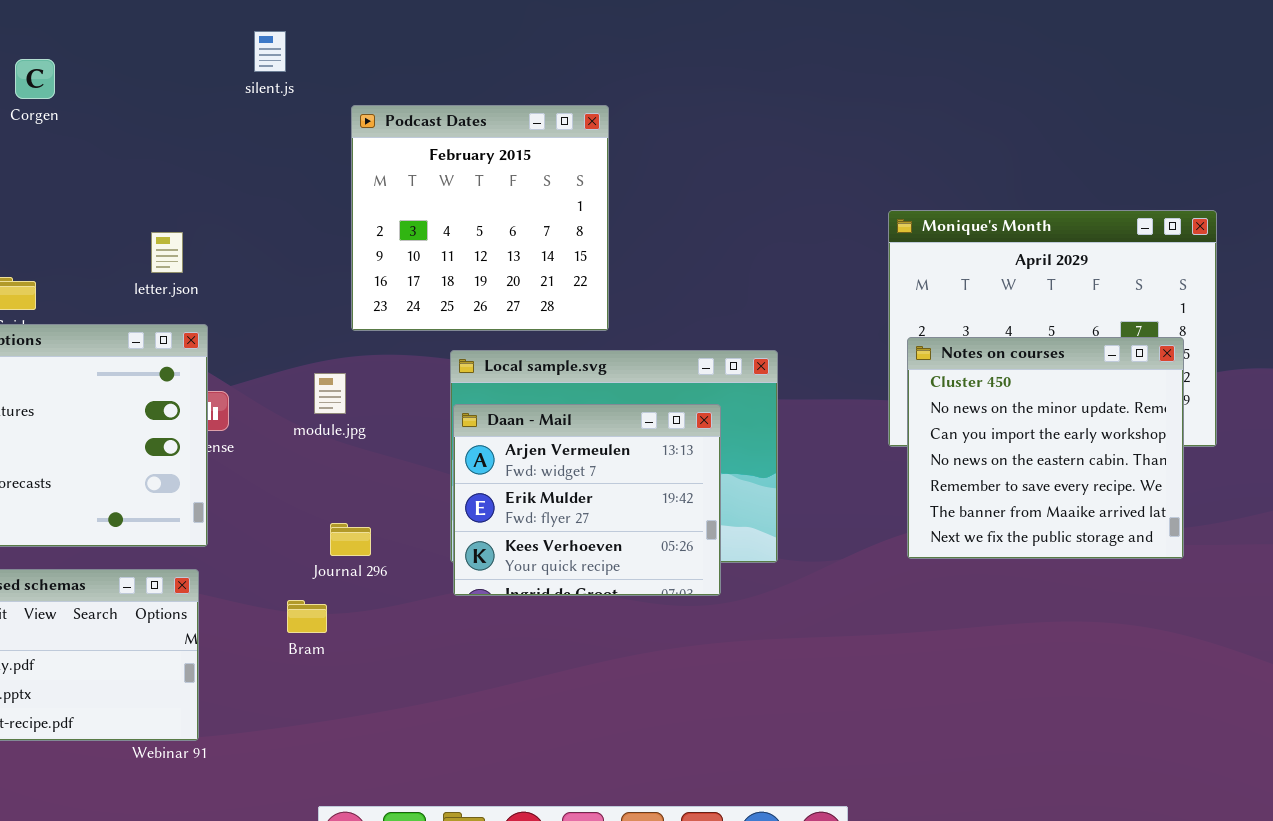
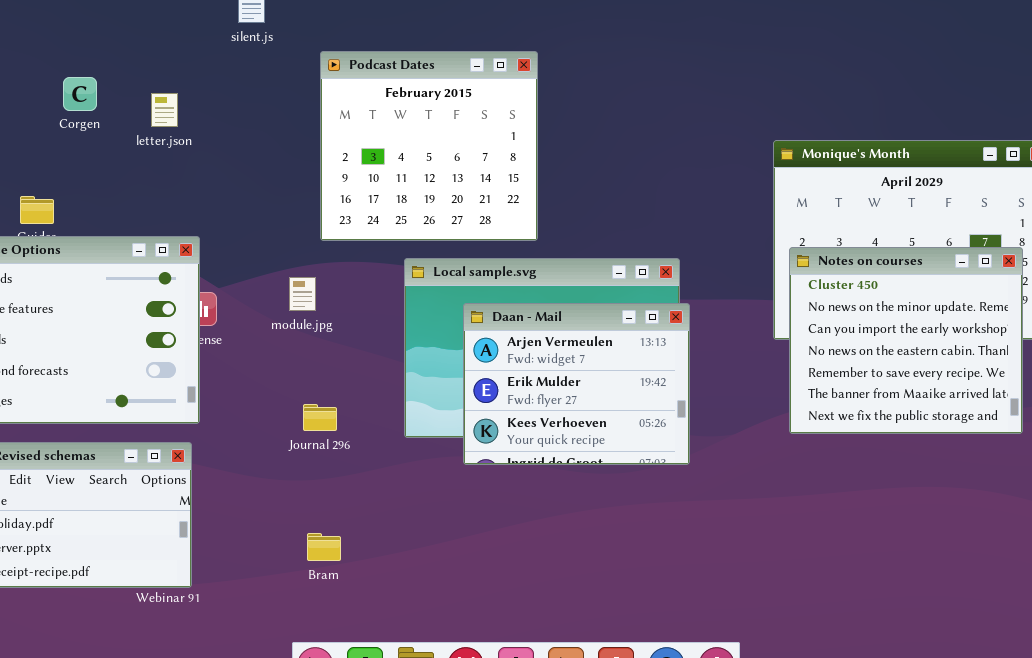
Corgen: [15,59,55,99] -> [63,77,97,111], moved
letter.json: [151,232,183,273] -> [151,93,178,127], moved
Daan - Mail: [453,404,721,596] -> [463,303,690,465], moved
Bram: [287,600,327,633] -> [307,533,341,561], moved

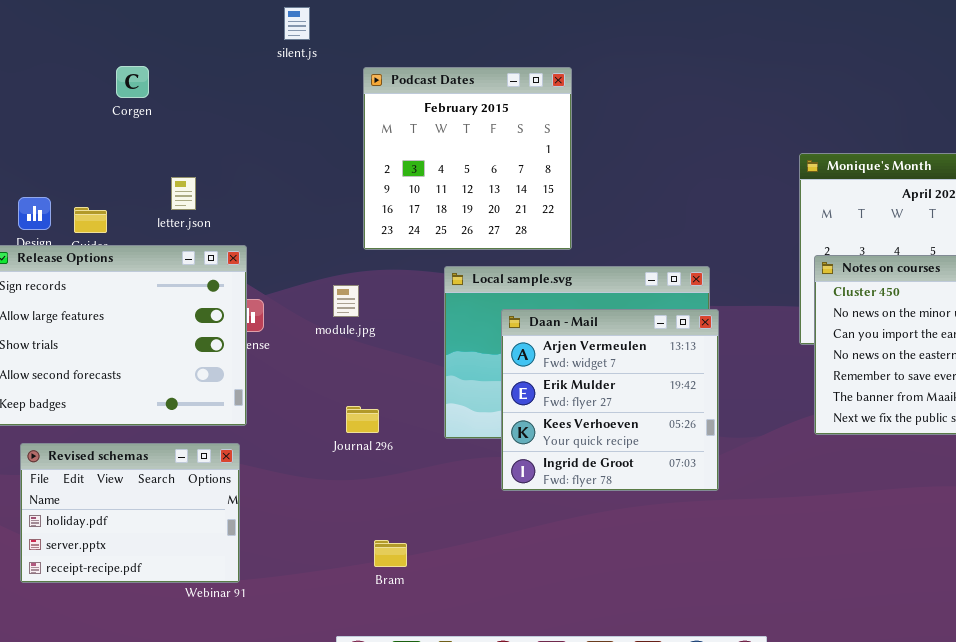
Corgen: [63,77,97,111] -> [116,66,149,98], moved
letter.json: [151,93,178,127] -> [171,177,196,210], moved
Daan - Mail: [463,303,690,465] -> [501,309,719,491], resized
Bram: [307,533,341,561] -> [374,540,407,567], moved

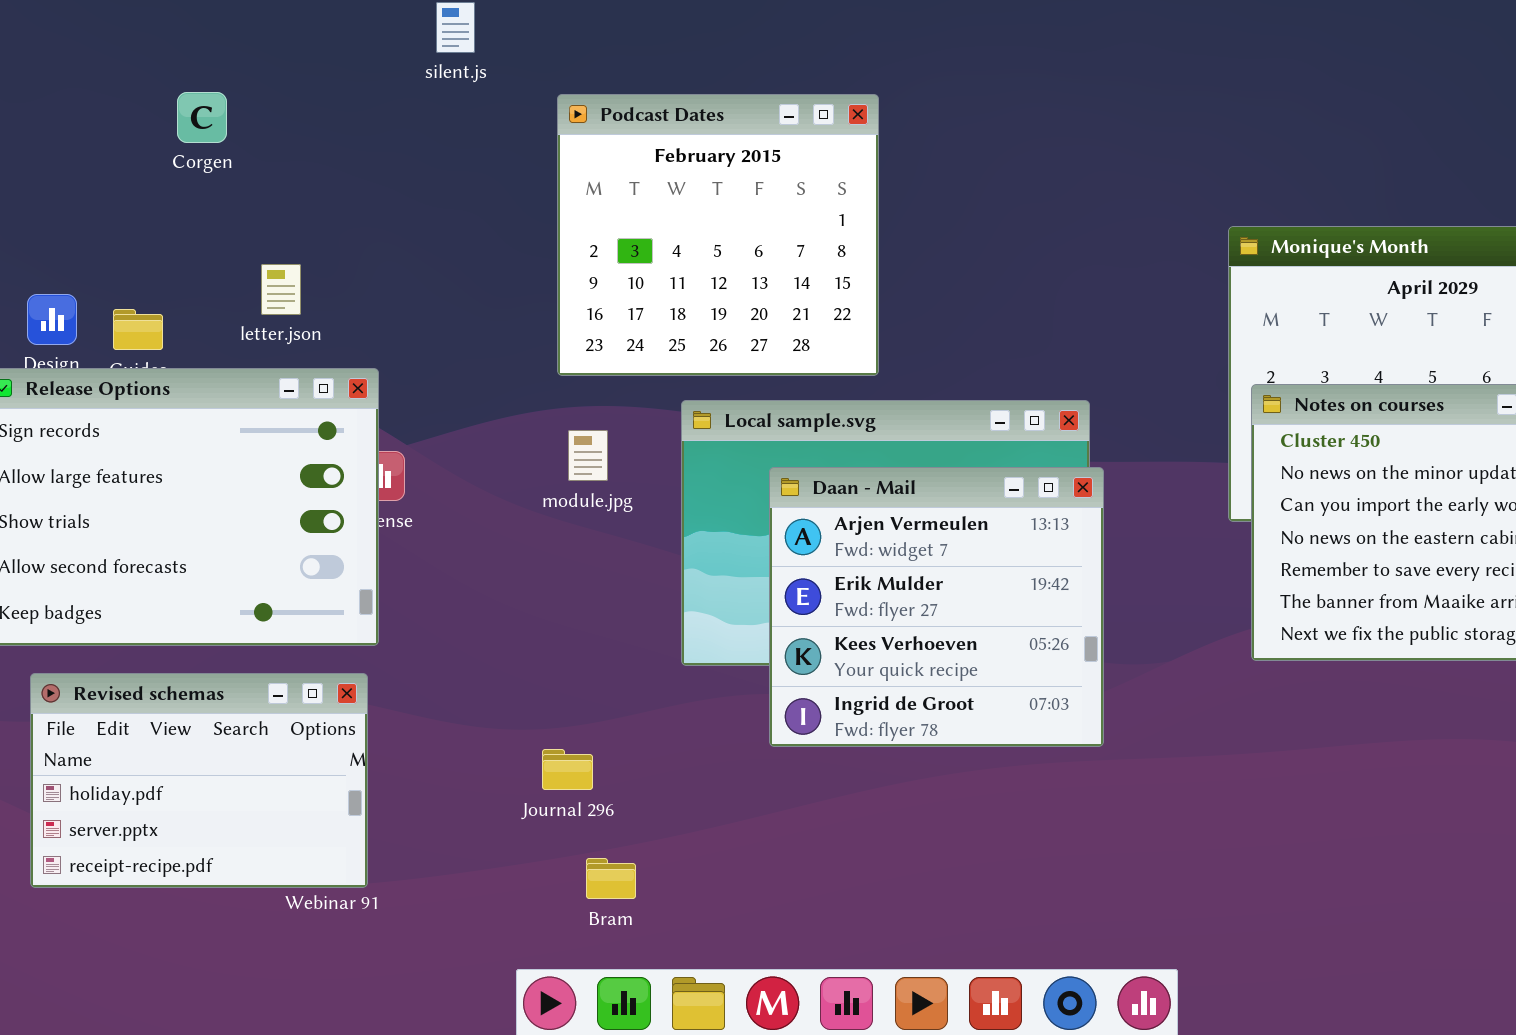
module.jpg: [333,285,359,317] -> [568,430,608,481], moved
Journal 296: [346,406,379,433] -> [542,749,593,790], moved
Bram: [374,540,407,567] -> [586,858,636,899], moved

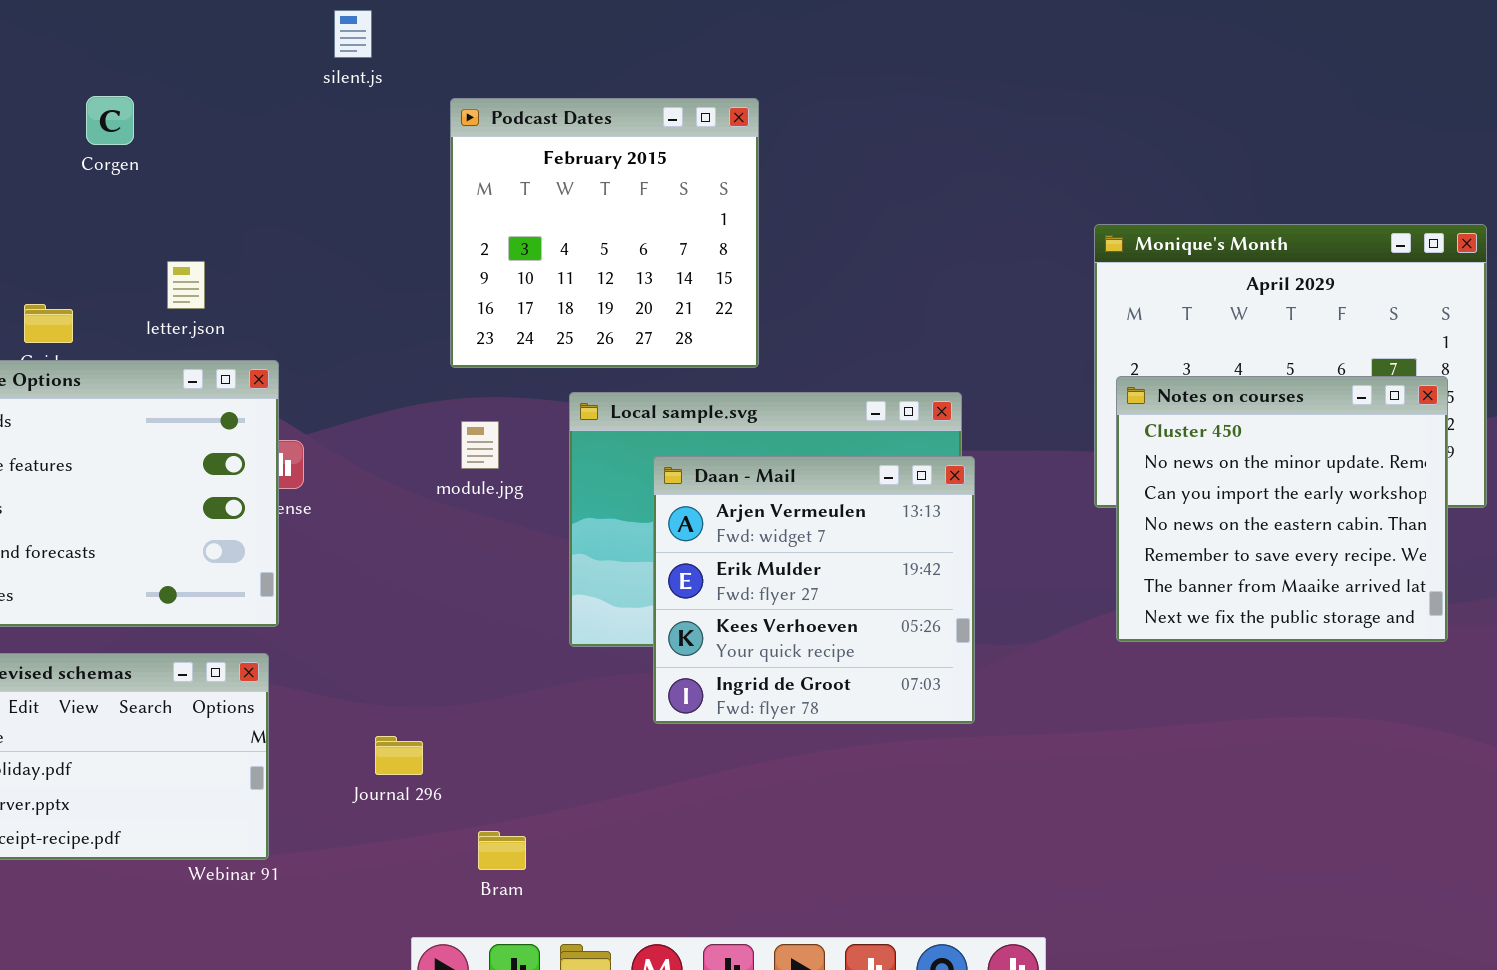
Journal 296: [542,749,593,790] -> [375,736,423,775], moved

